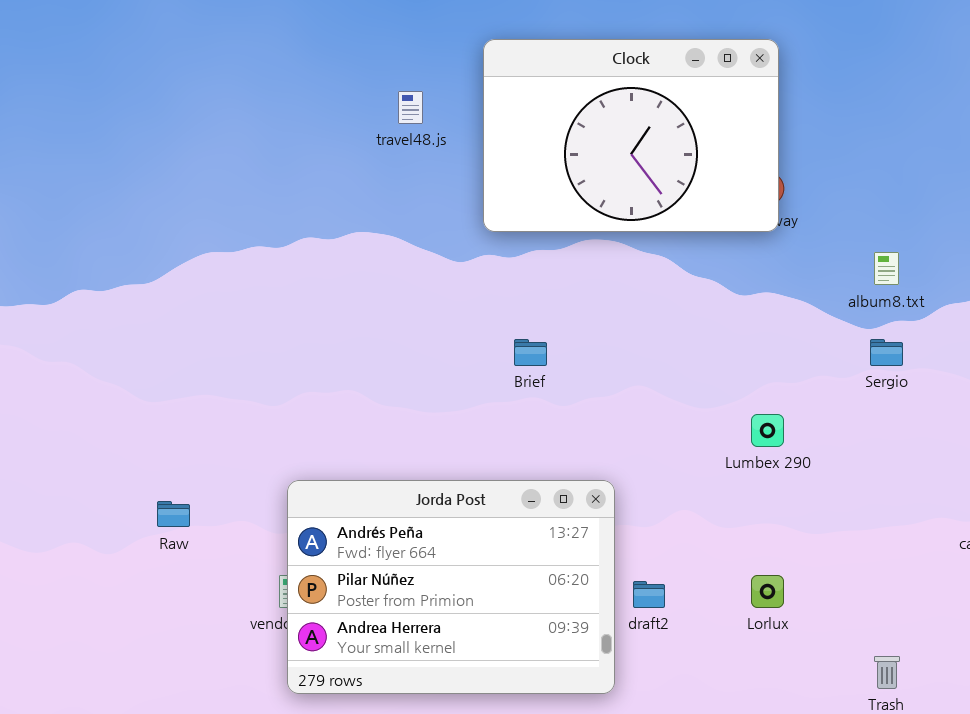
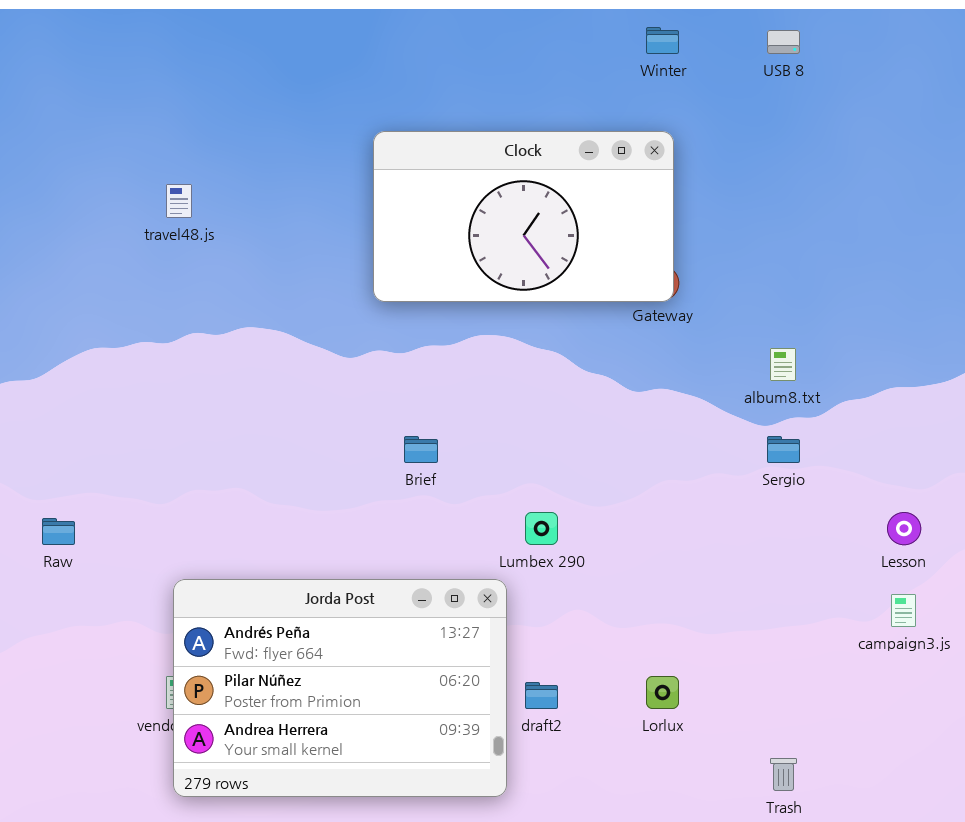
Clock: [483,39,779,232] -> [373,131,674,302], resized
travel48.js: [398,91,423,124] -> [166,184,192,218], moved
Lumbex 290: [751,414,784,447] -> [525,512,558,545], moved
Raw: [157,501,190,527] -> [42,518,75,545], moved

